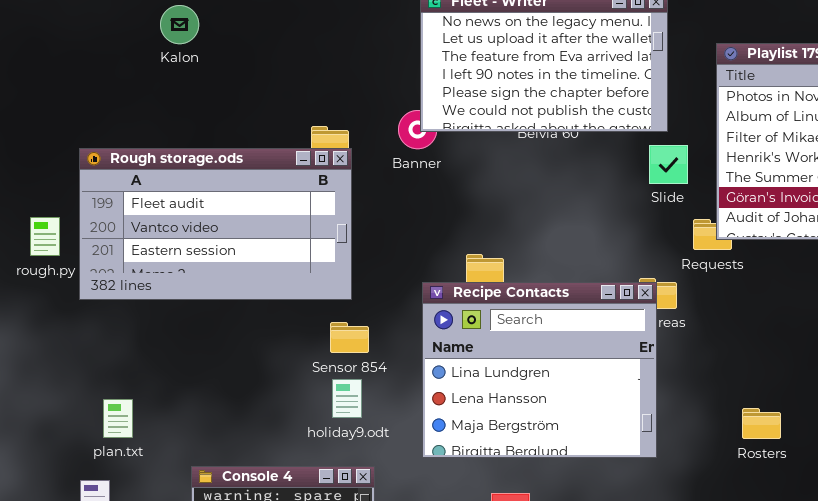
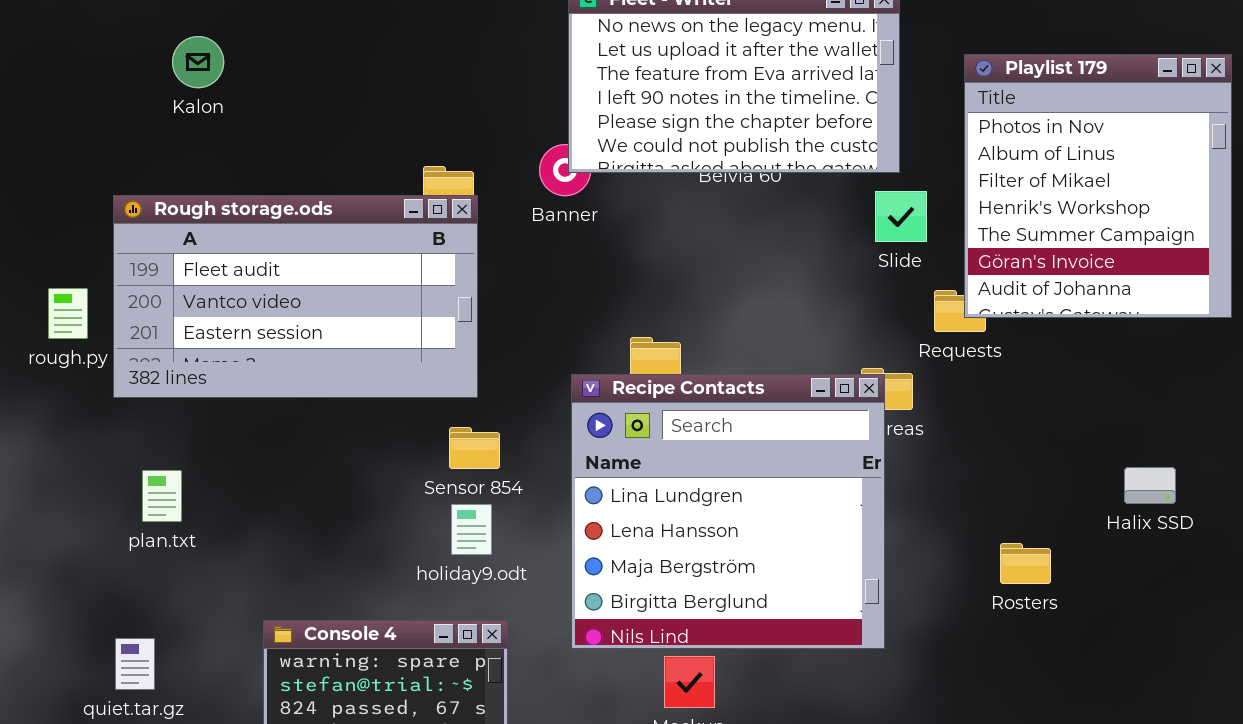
Kalon: [160,5,199,44] -> [172,36,224,88], moved
Recipe Contacts: [422,282,657,458] -> [571,374,885,649], resized
plan.txt: [103,399,133,438] -> [142,470,182,522], moved

